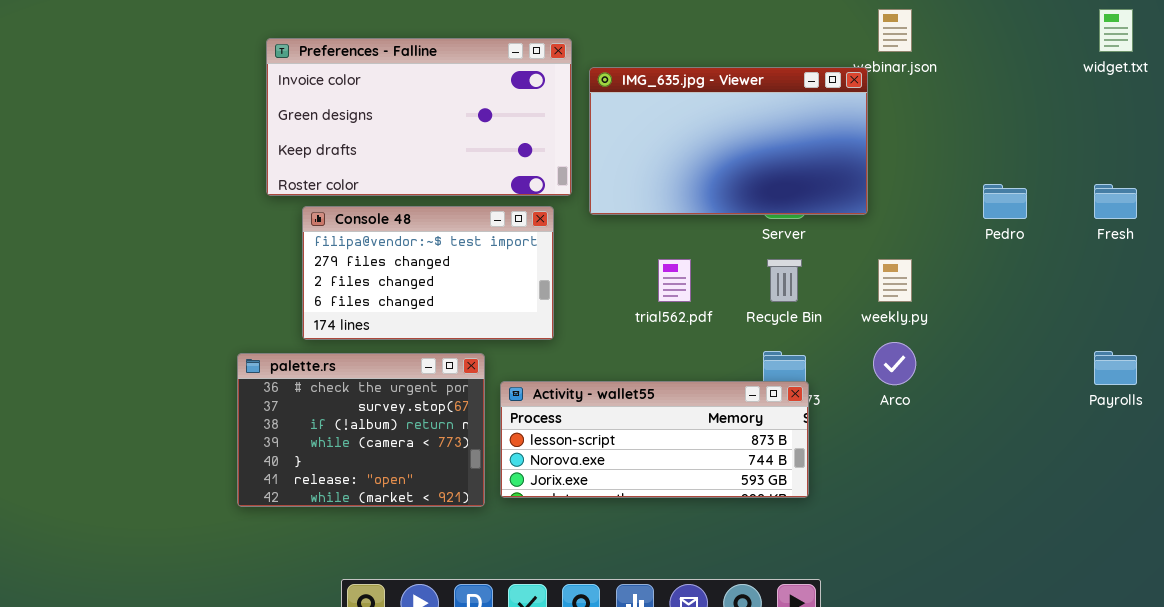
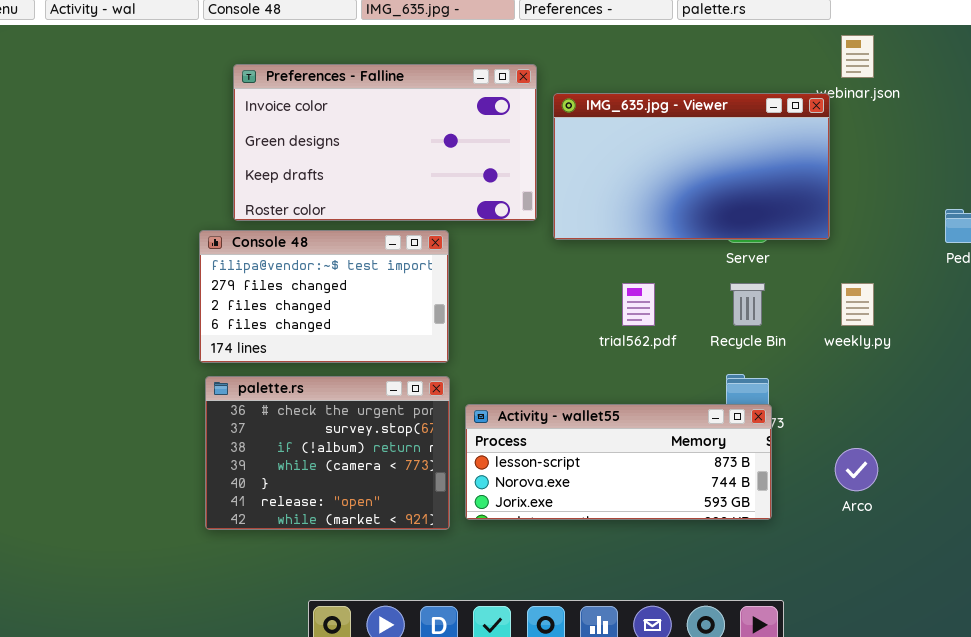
Console 48: [302,206,554,340] -> [199,230,449,363], moved
Arco: [873,342,916,385] -> [835,448,878,491], moved

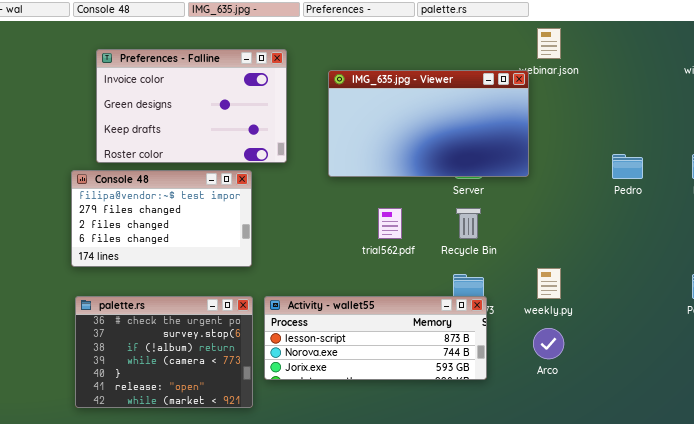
Preferences - Falline: [233,64,537,221] -> [96,49,287,163], resized
weekly.py: [841,283,874,326] -> [537,268,561,299], moved
palette.rs: [205,376,450,530] -> [75,296,253,408], moved

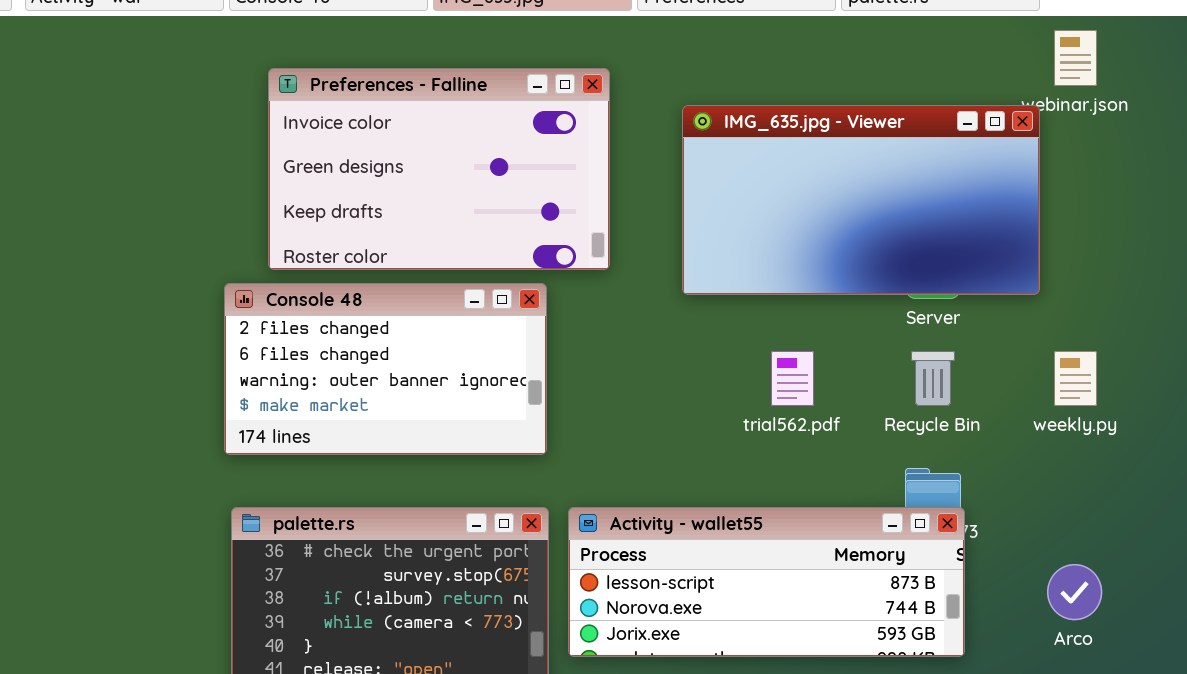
Console 48: [71,170,252,267] -> [224,283,547,455], scrolled down 2 rows
weekly.py: [537,268,561,299] -> [1054,351,1097,406], moved

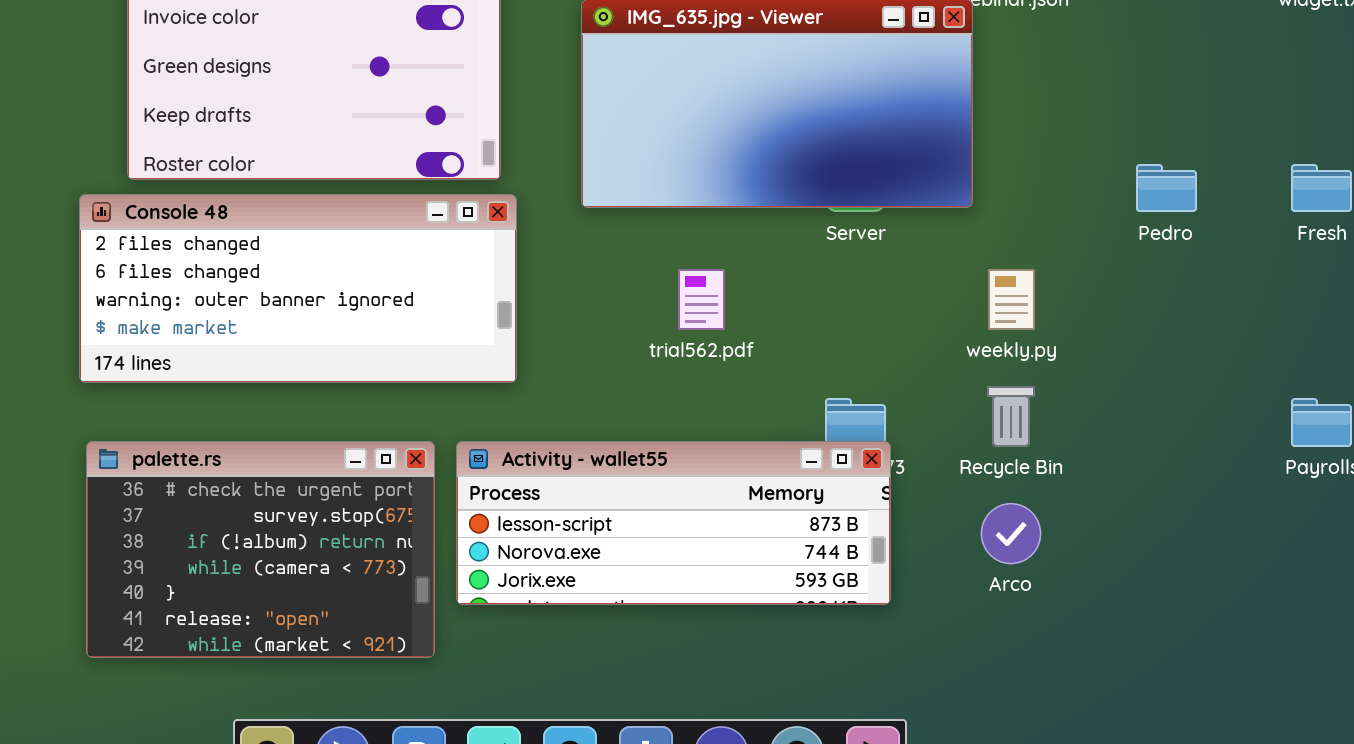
Console 48: [224,283,547,455] -> [79,194,517,383], resized
Recycle Bin: [911,351,955,406] -> [987,386,1035,447], moved

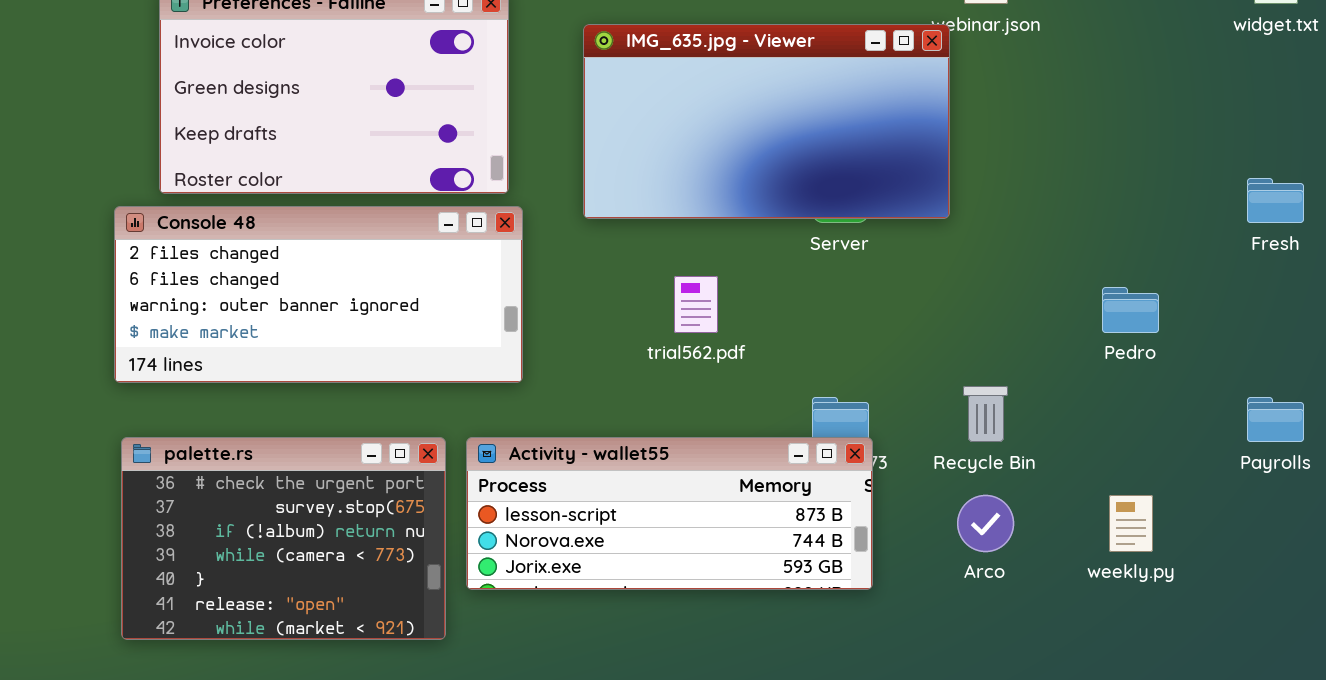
Pedro: [1136,164,1197,212] -> [1102,287,1159,333], moved
weekly.py: [988,269,1035,330] -> [1109,495,1153,552], moved

